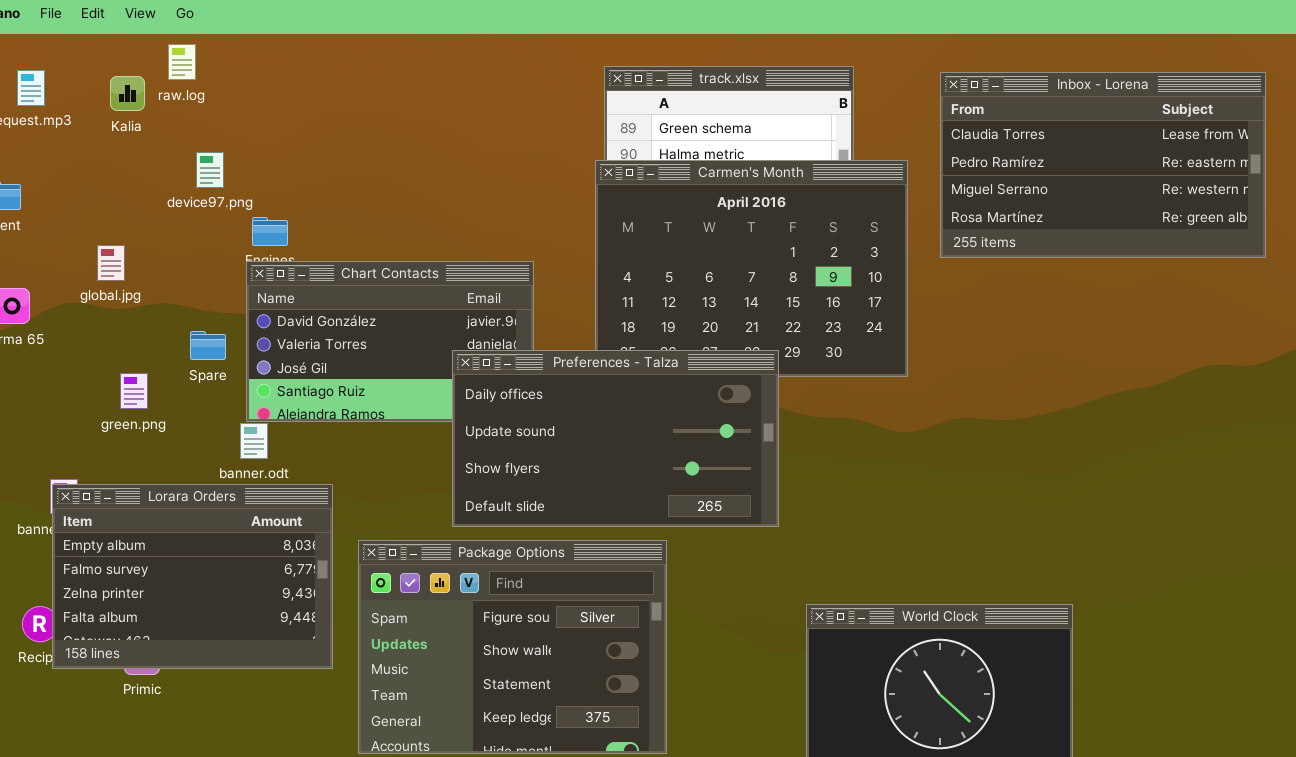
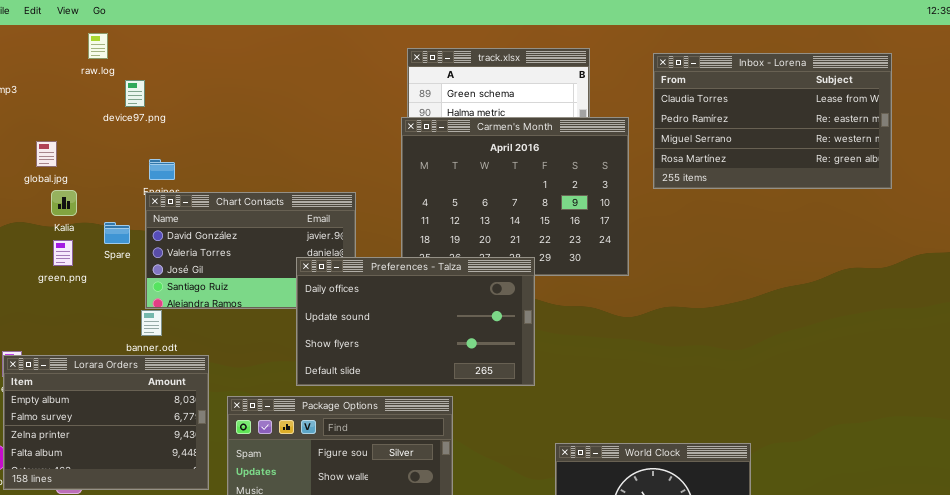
Kalia: [110,76,145,111] -> [51,190,77,216], moved
device97.png: [196,152,224,188] -> [125,80,145,107], moved
global.jpg: [97,245,125,281] -> [36,141,57,167], moved
Spare: [190,331,226,360] -> [104,222,130,244], moved
green.png: [120,373,148,409] -> [53,240,73,266], moved

